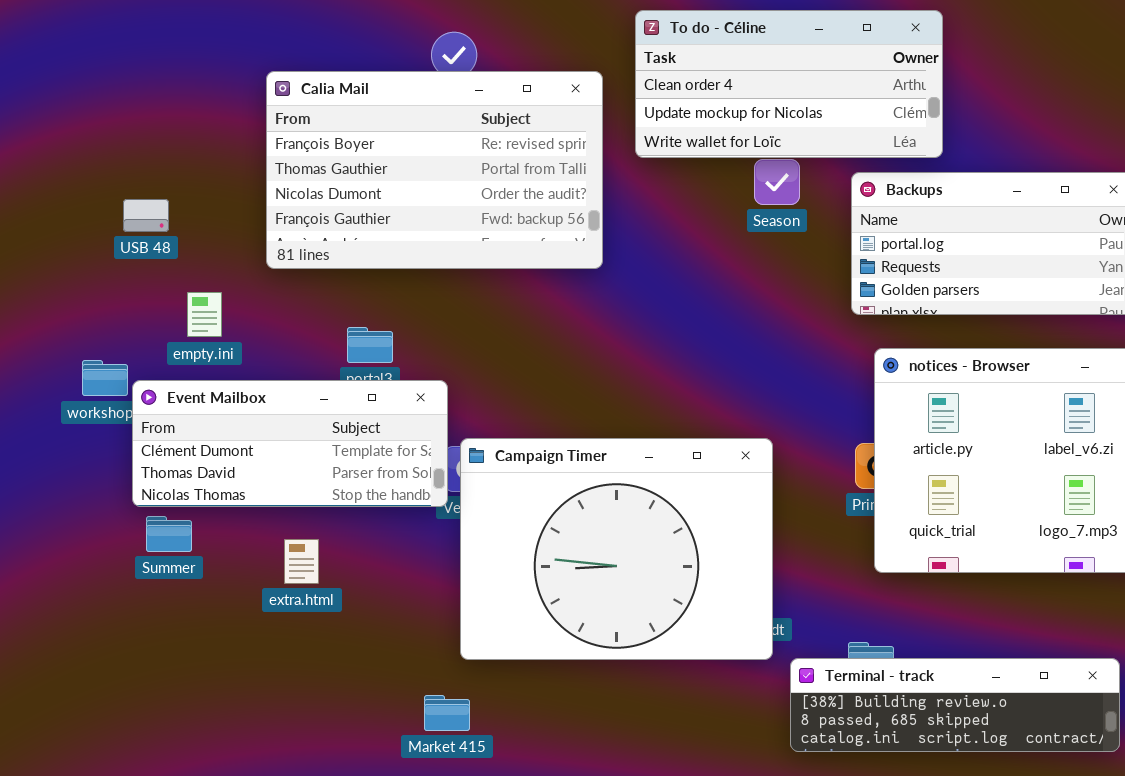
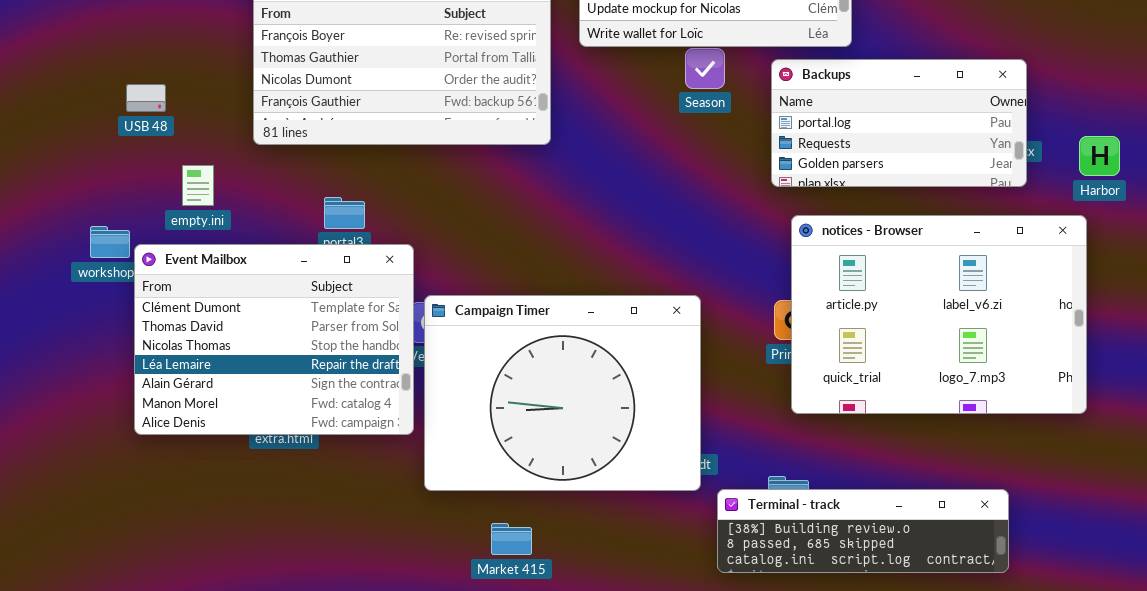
Event Mailbox: [132,380,448,507] -> [134,244,414,435], resized
Market 415: [424,695,470,731] -> [491,523,532,555], moved

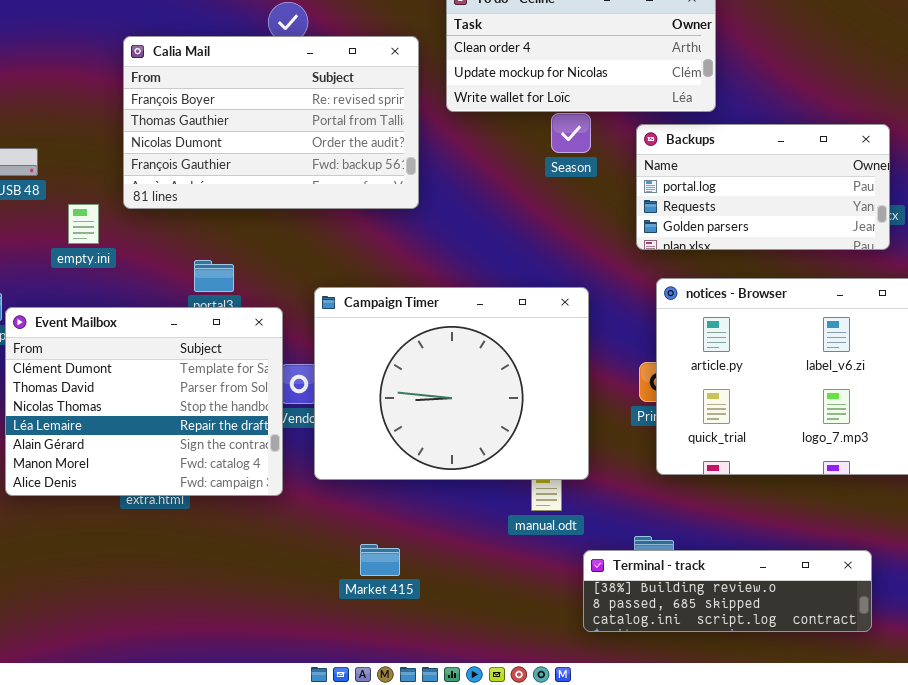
empty.ini: [182,165,214,206] -> [68,204,99,244], moved
Campaign Timer: [424,295,701,491] -> [314,287,589,480], moved
Market 415: [491,523,532,555] -> [360,544,400,576], moved

